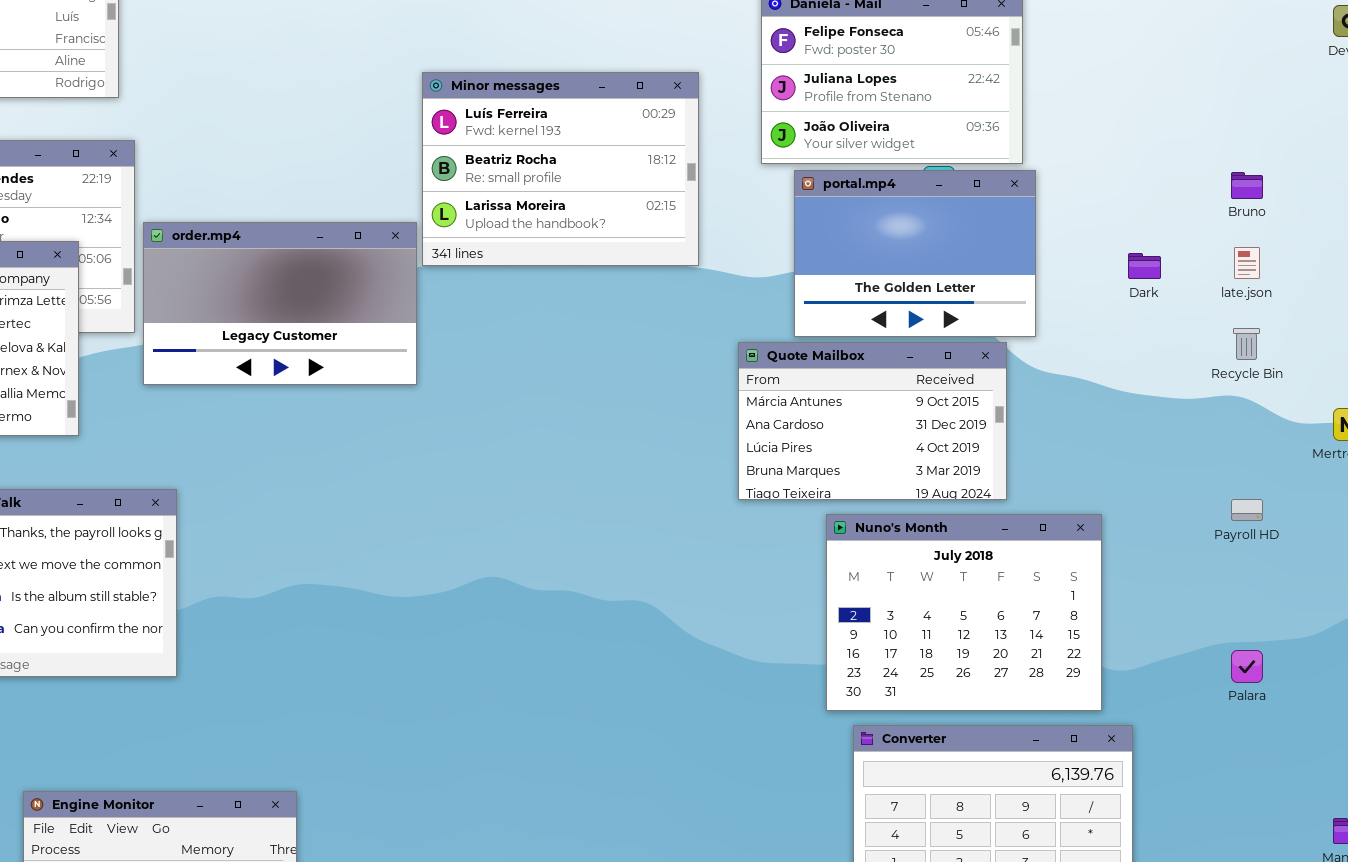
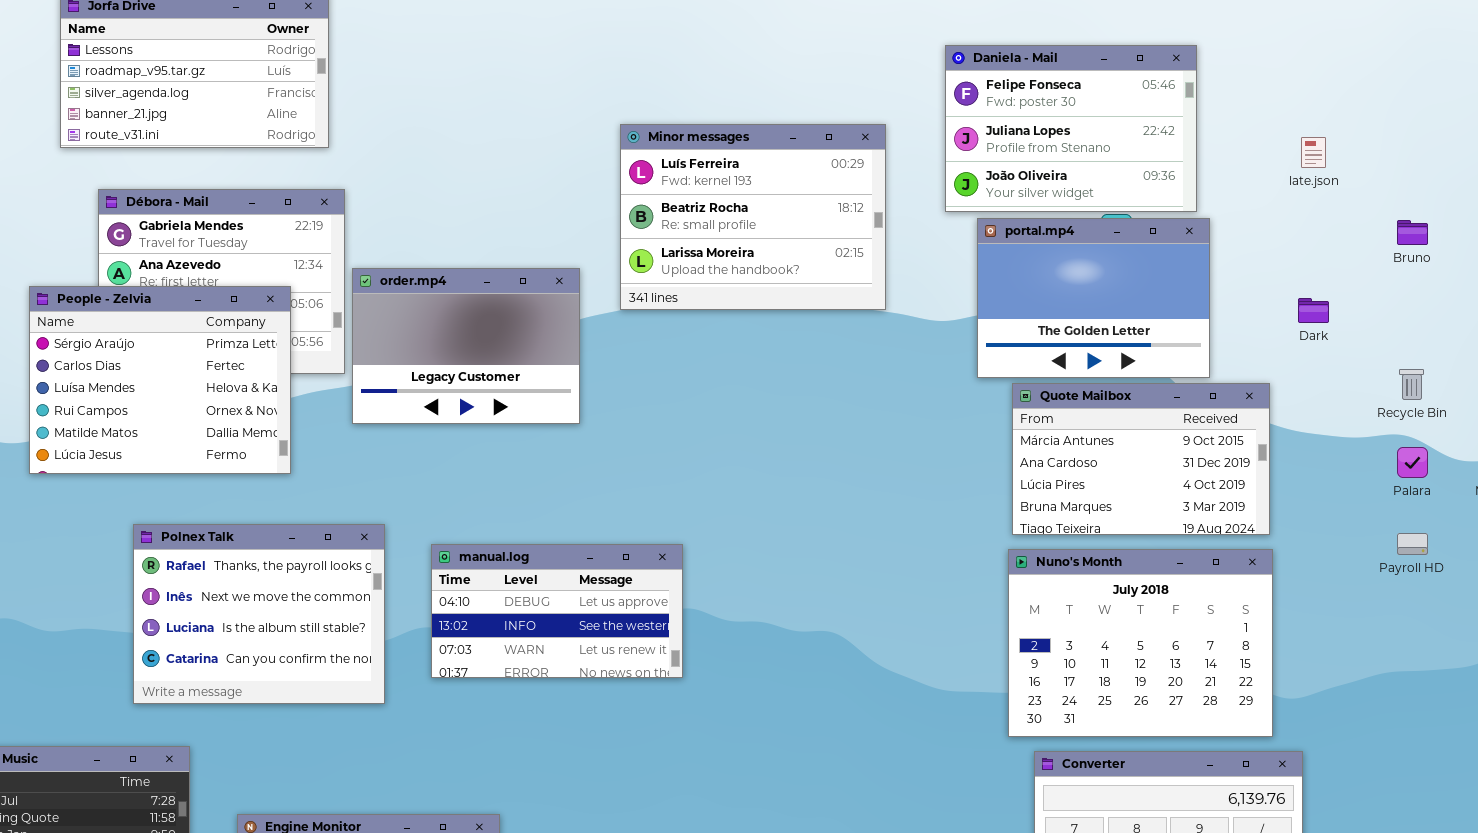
order.mp4: [143,222,417,385] -> [352,268,580,424], resized
late.json: [1234,247,1260,279] -> [1301,137,1326,168], moved
Quote Mailbox: [738,342,1007,500] -> [1012,383,1270,535], moved
manual.log: none -> [431,544,683,678], opened
Palara: [1231,650,1263,683] -> [1397,447,1428,478], moved

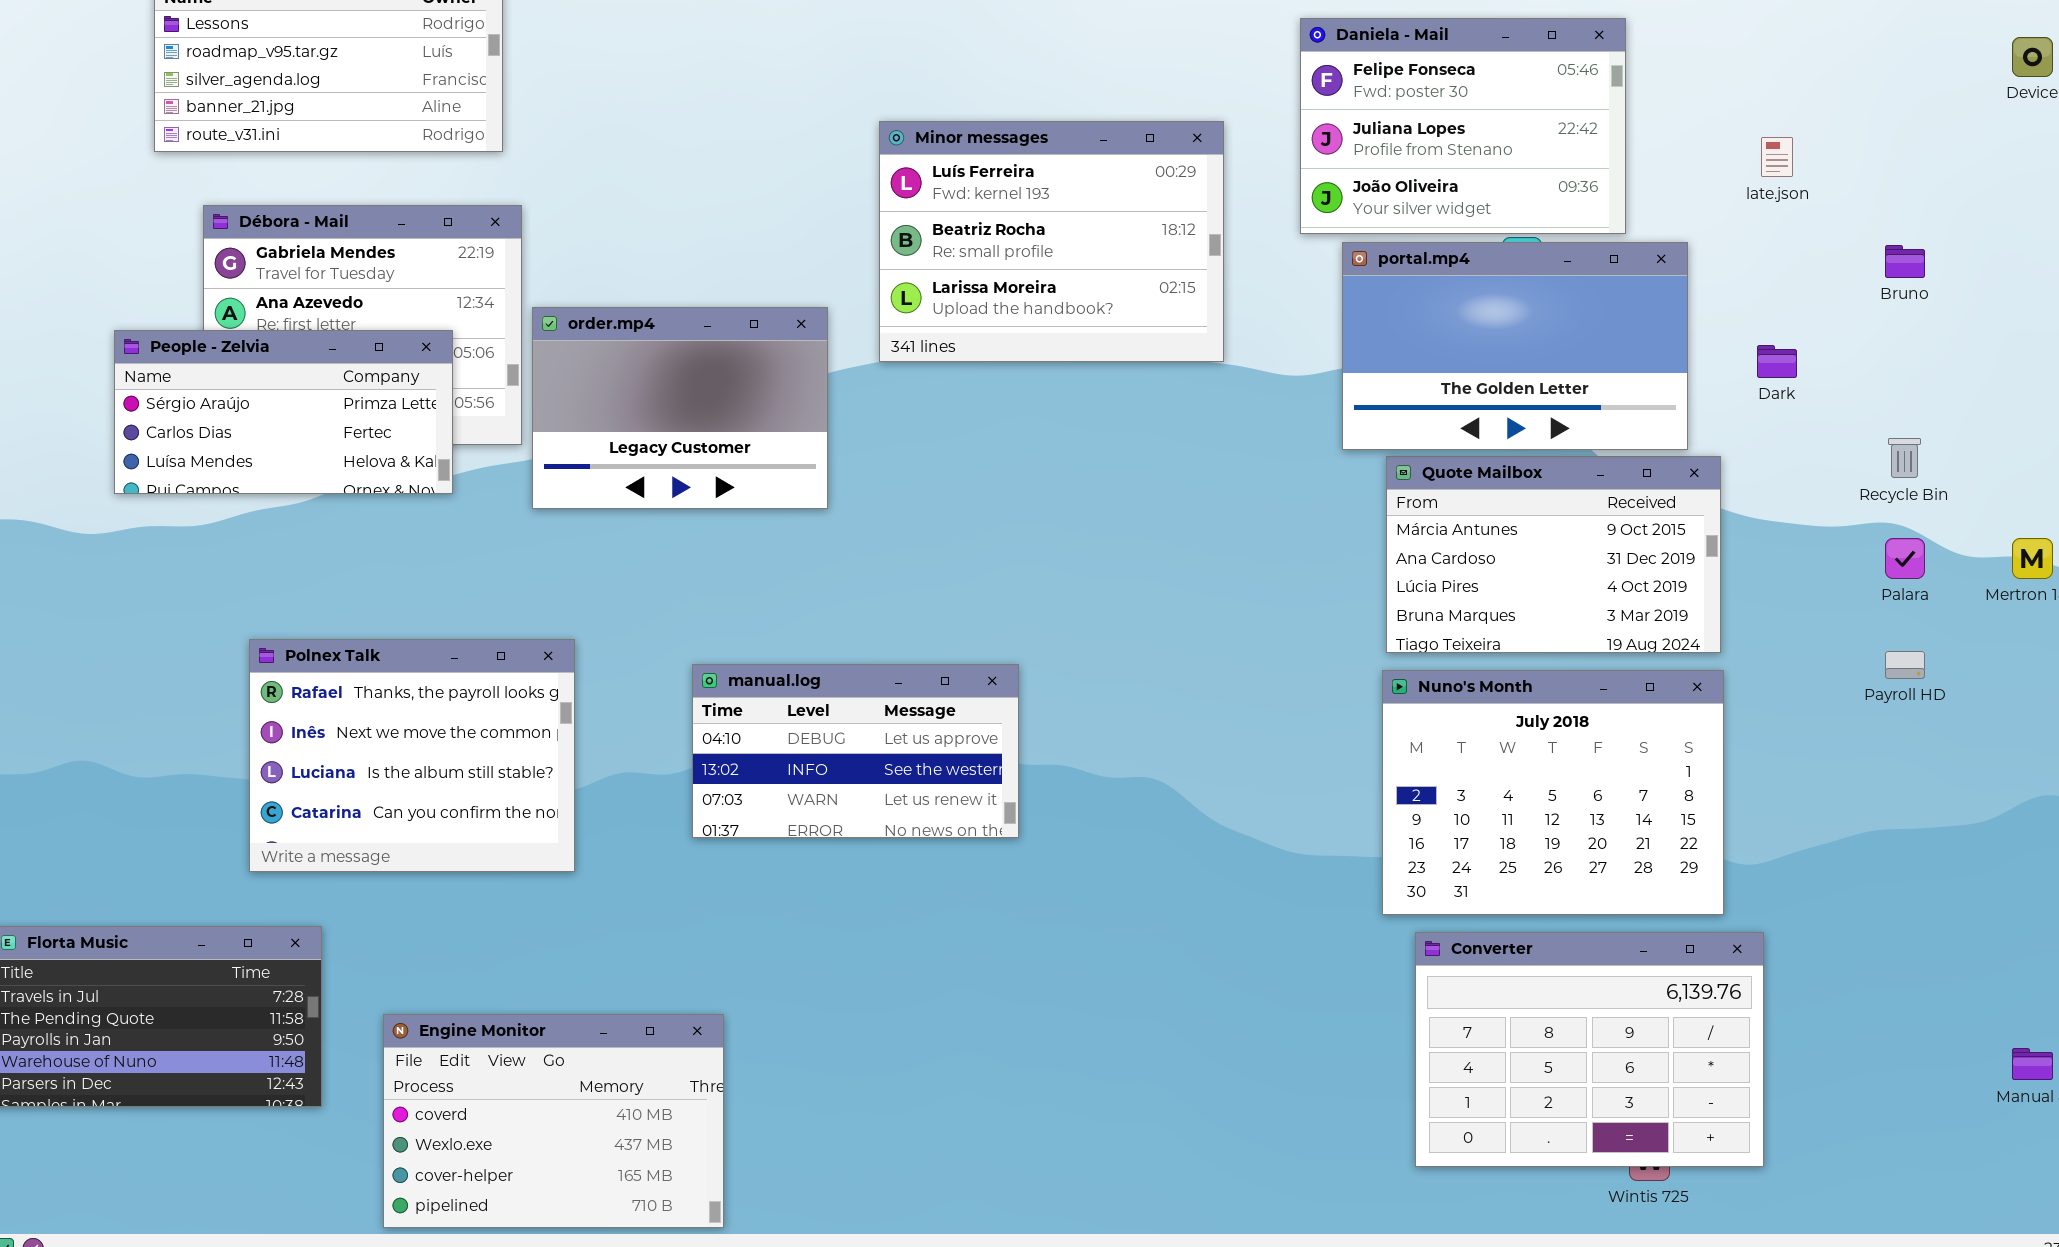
portal.mp4: [977,218,1210,378] -> [1342,242,1688,450], resized
People - Zelvia: [29,286,291,474] -> [114,330,453,494], resized
manual.log: [431,544,683,678] -> [692,664,1019,838], moved

